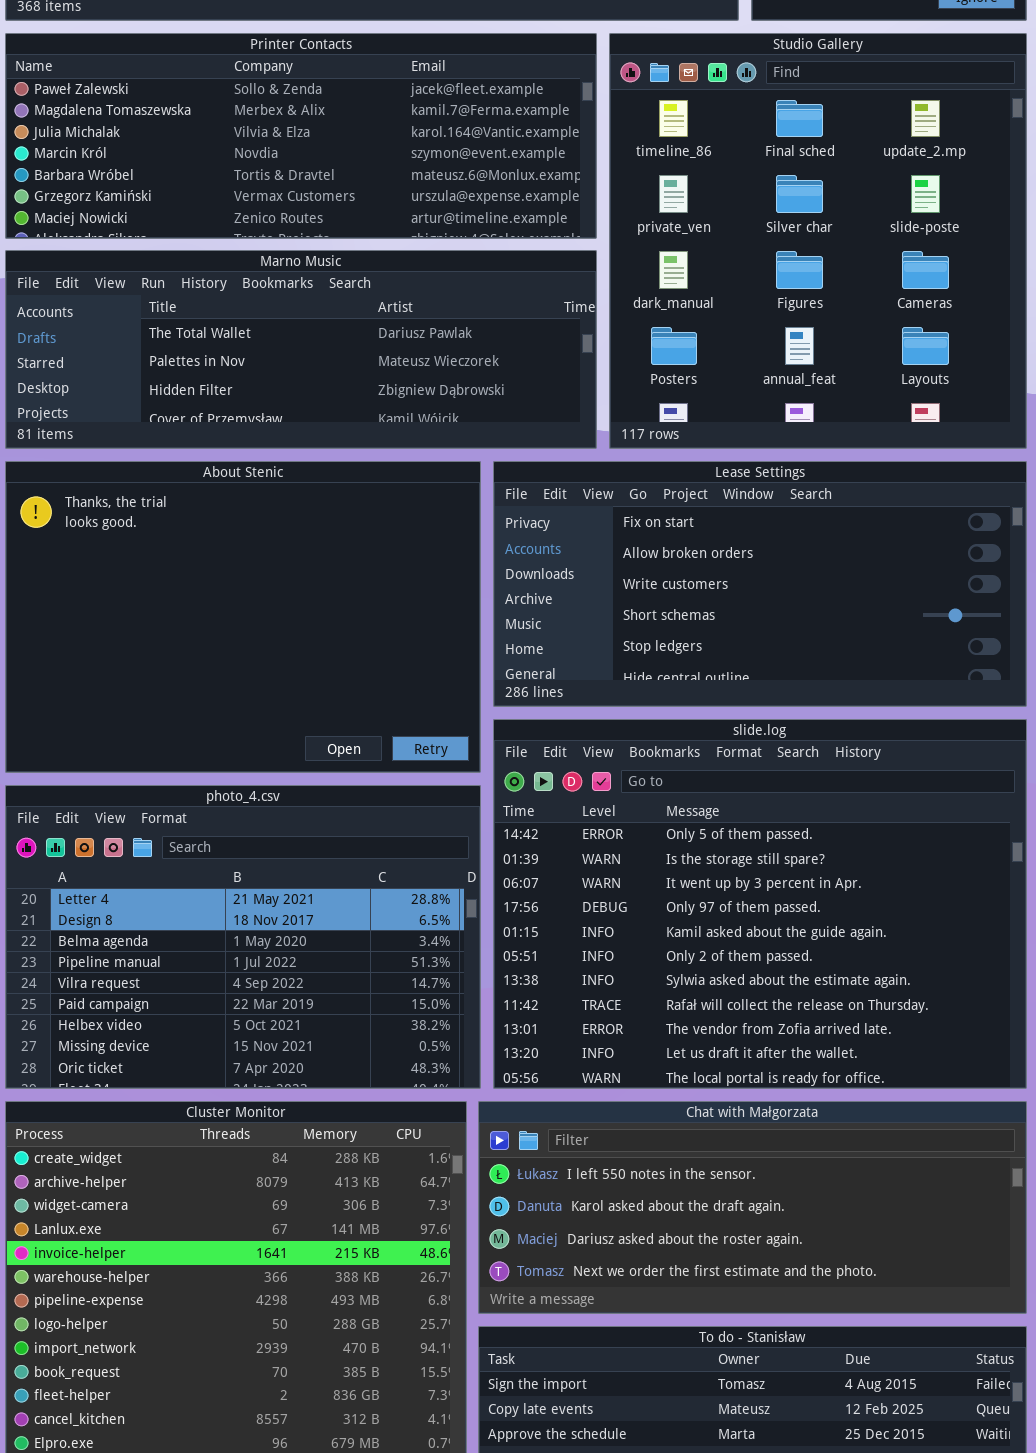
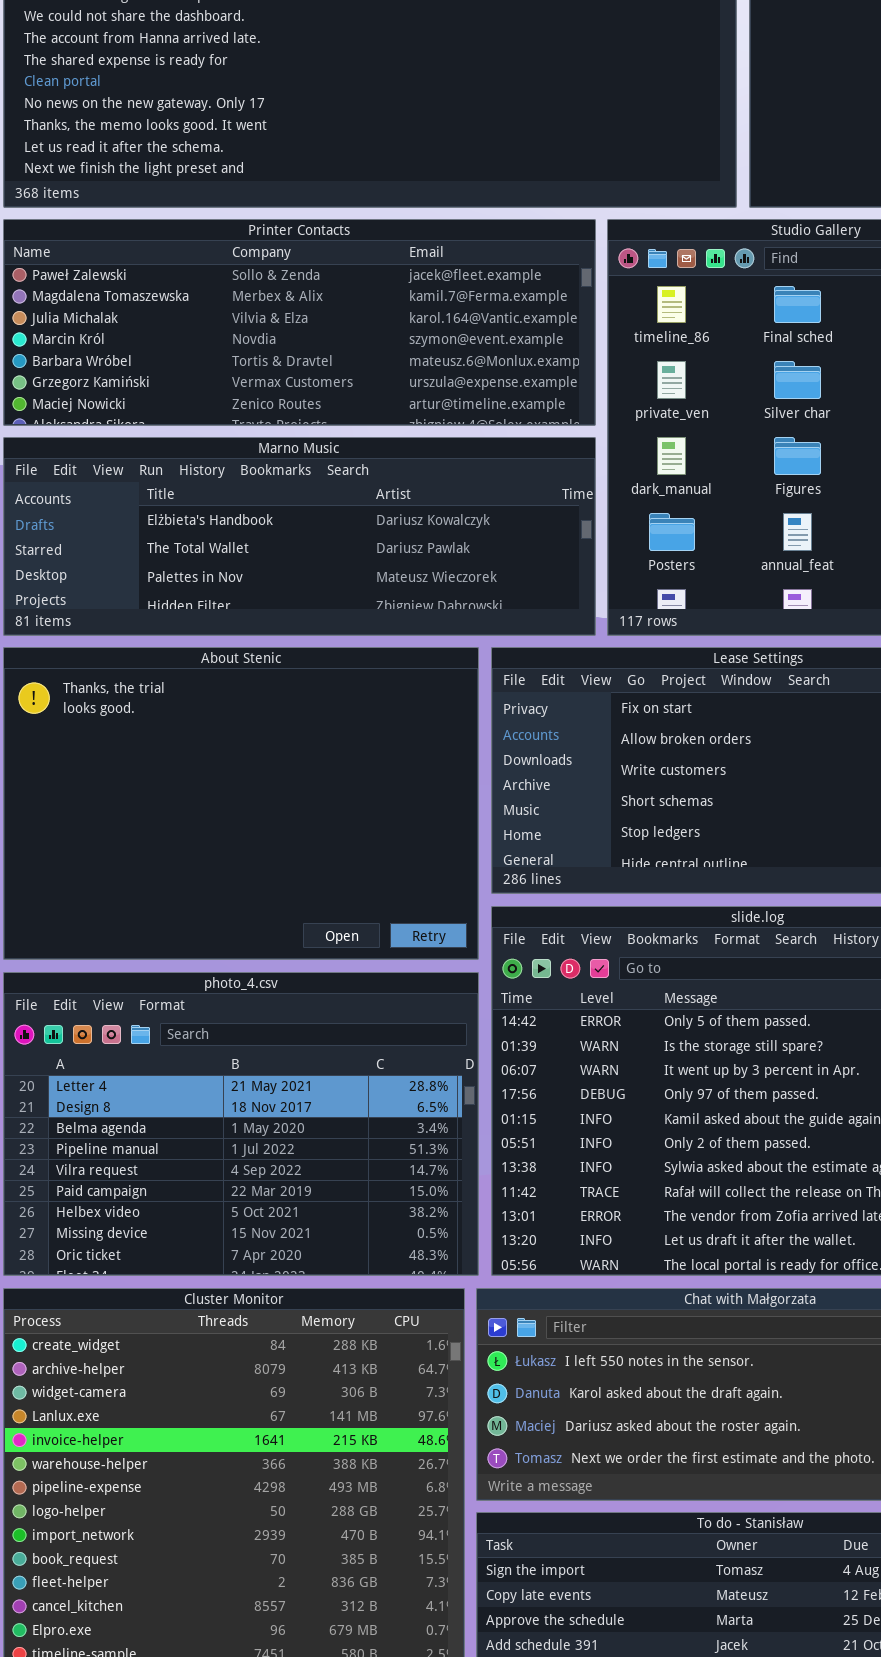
Marno Music: [5,250,597,449] -> [3,437,596,636], scrolled up 1 row

